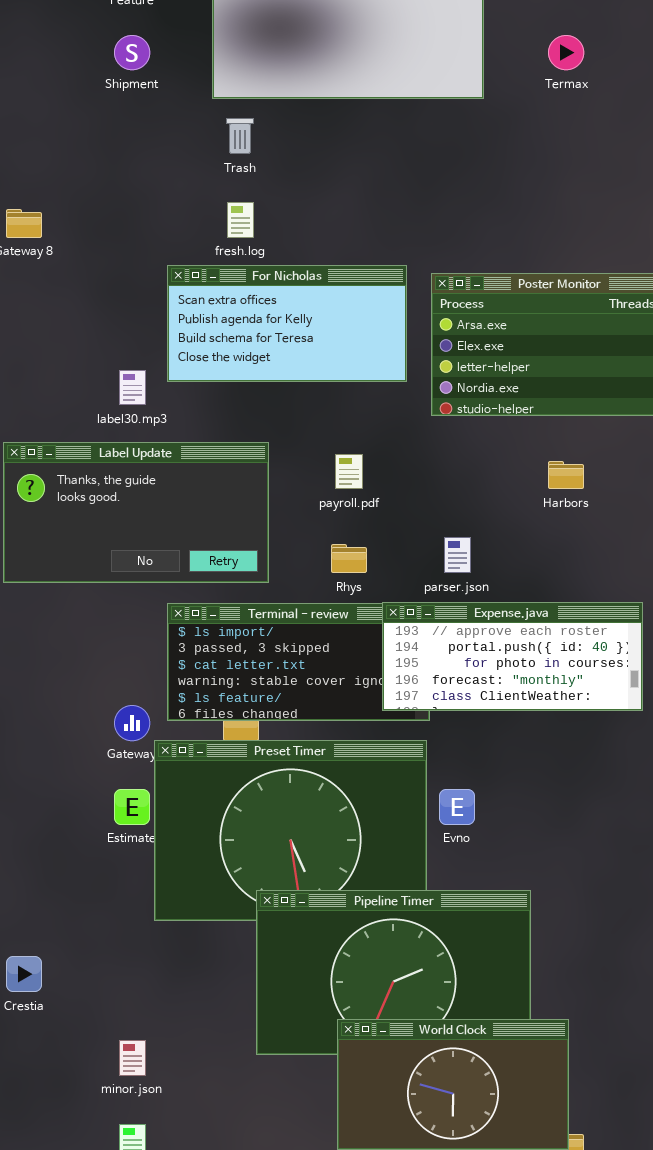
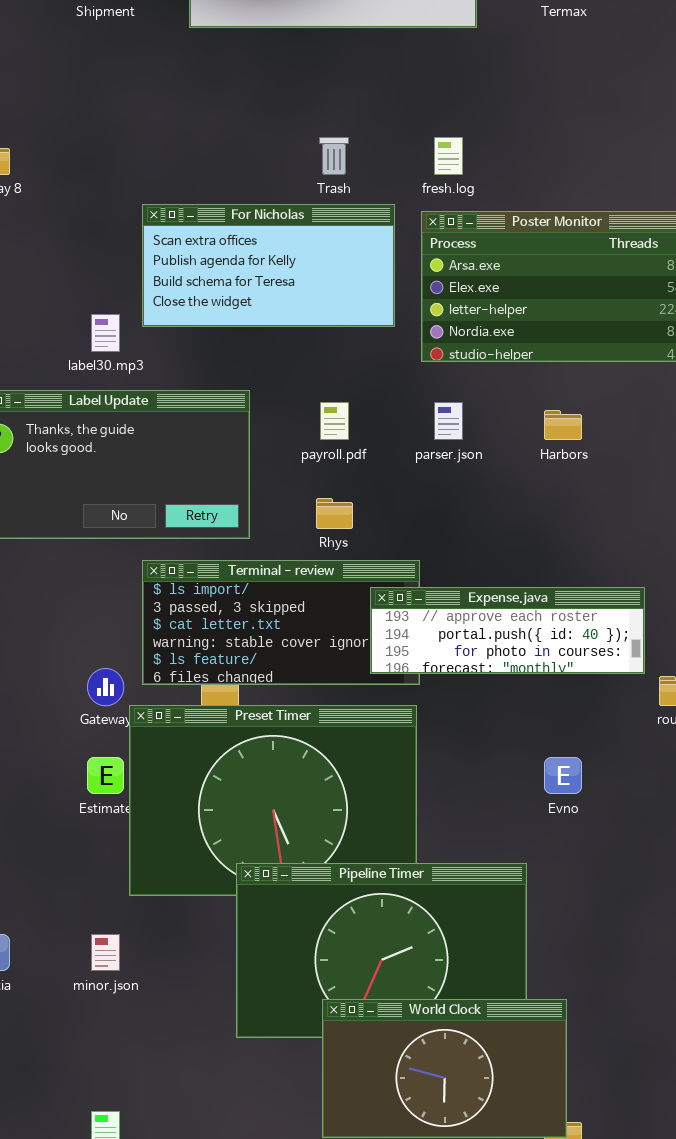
Trash: [226,118,254,154] -> [319,137,349,175], moved
fresh.log: [227,202,254,238] -> [434,137,463,175], moved
parser.json: [444,537,471,573] -> [434,402,463,440], moved
Expense.java: [382,602,643,711] -> [370,587,645,674], resized
Evno: [439,789,475,825] -> [544,757,582,794], moved
minor.json: [119,1040,146,1076] -> [91,934,120,971], moved

